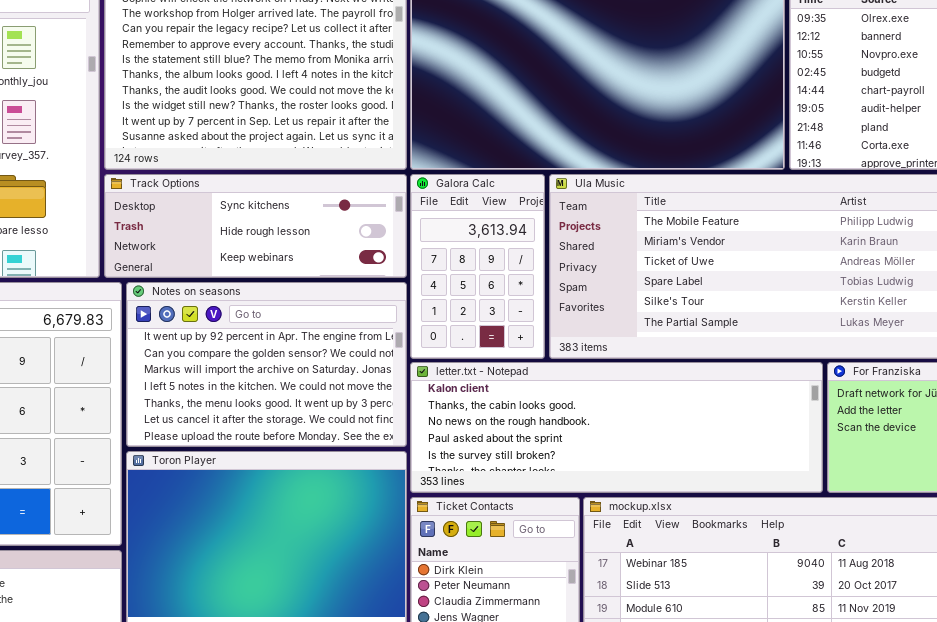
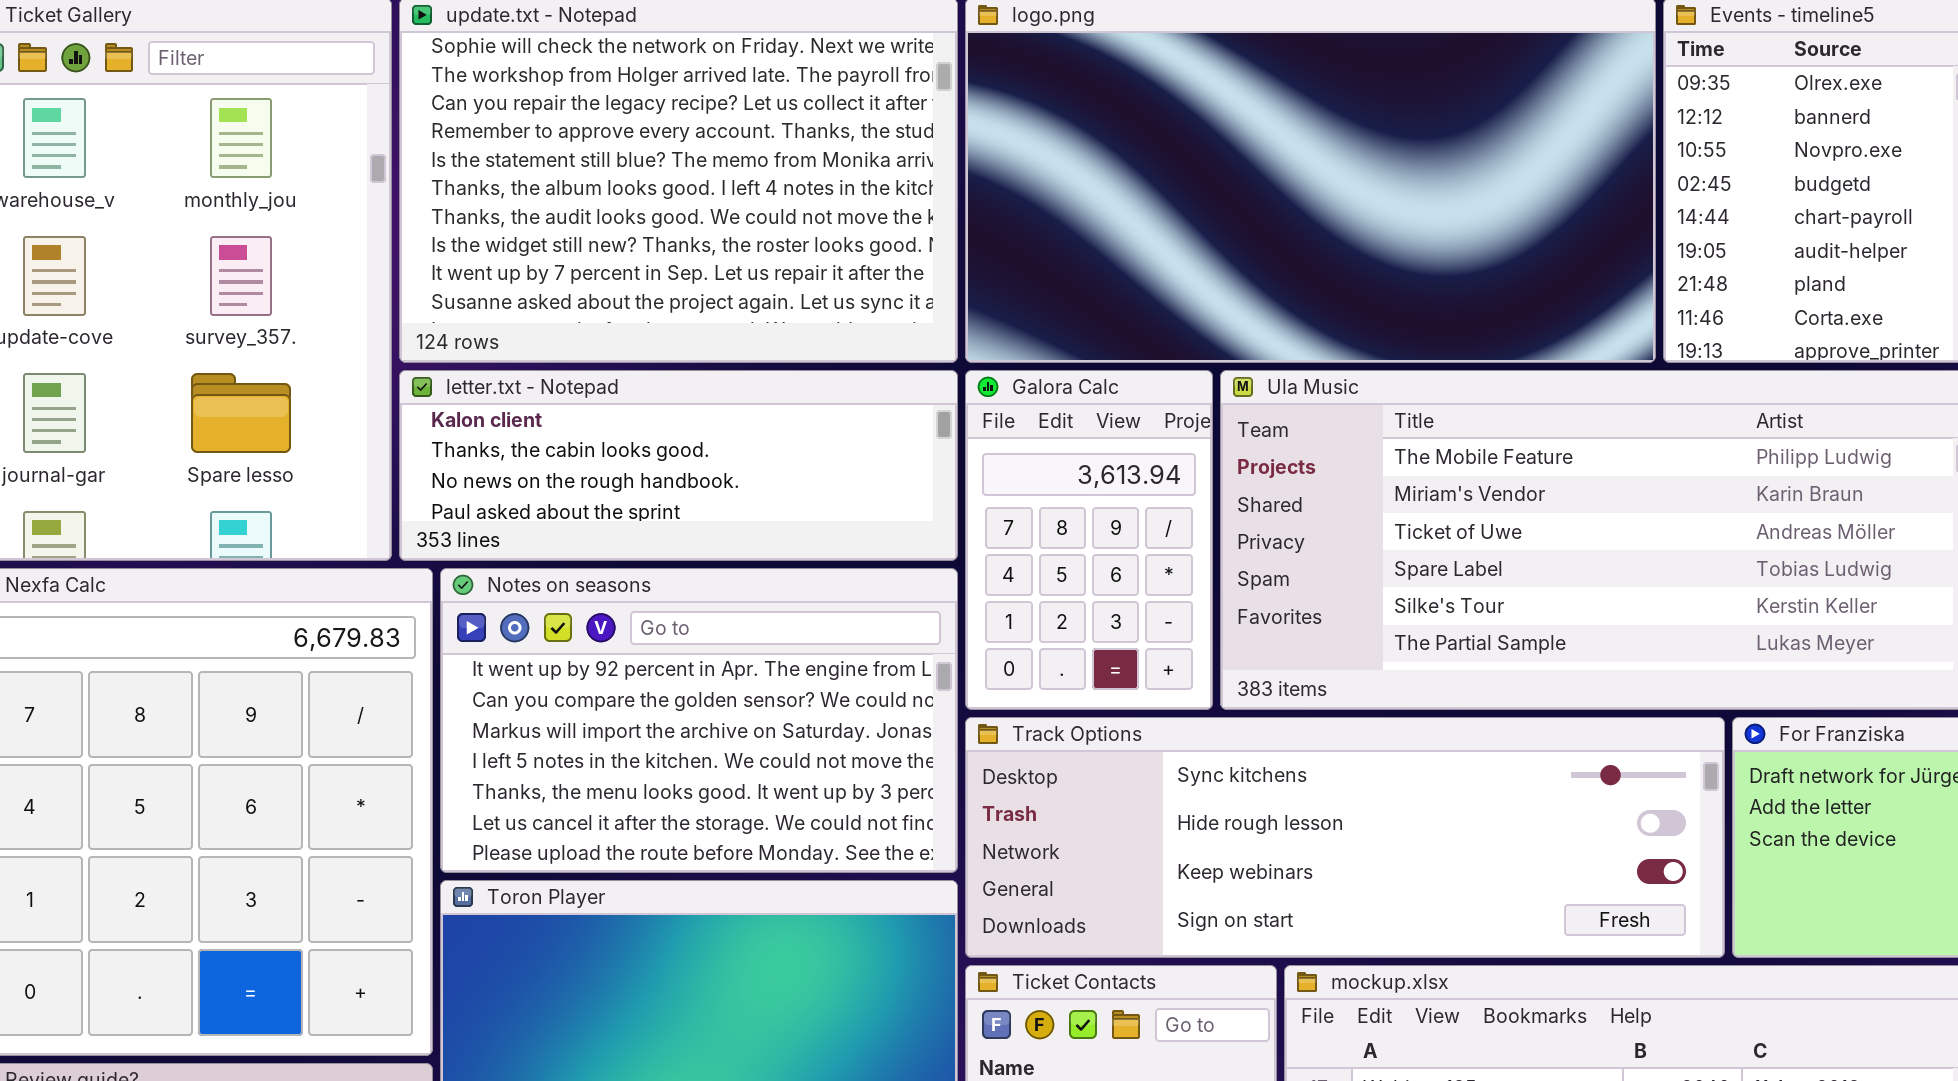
Track Options: [104,174,407,278] -> [965,717,1725,958], moved, resized
letter.txt - Notepad: [410,362,823,493] -> [399,370,958,561], moved, resized

